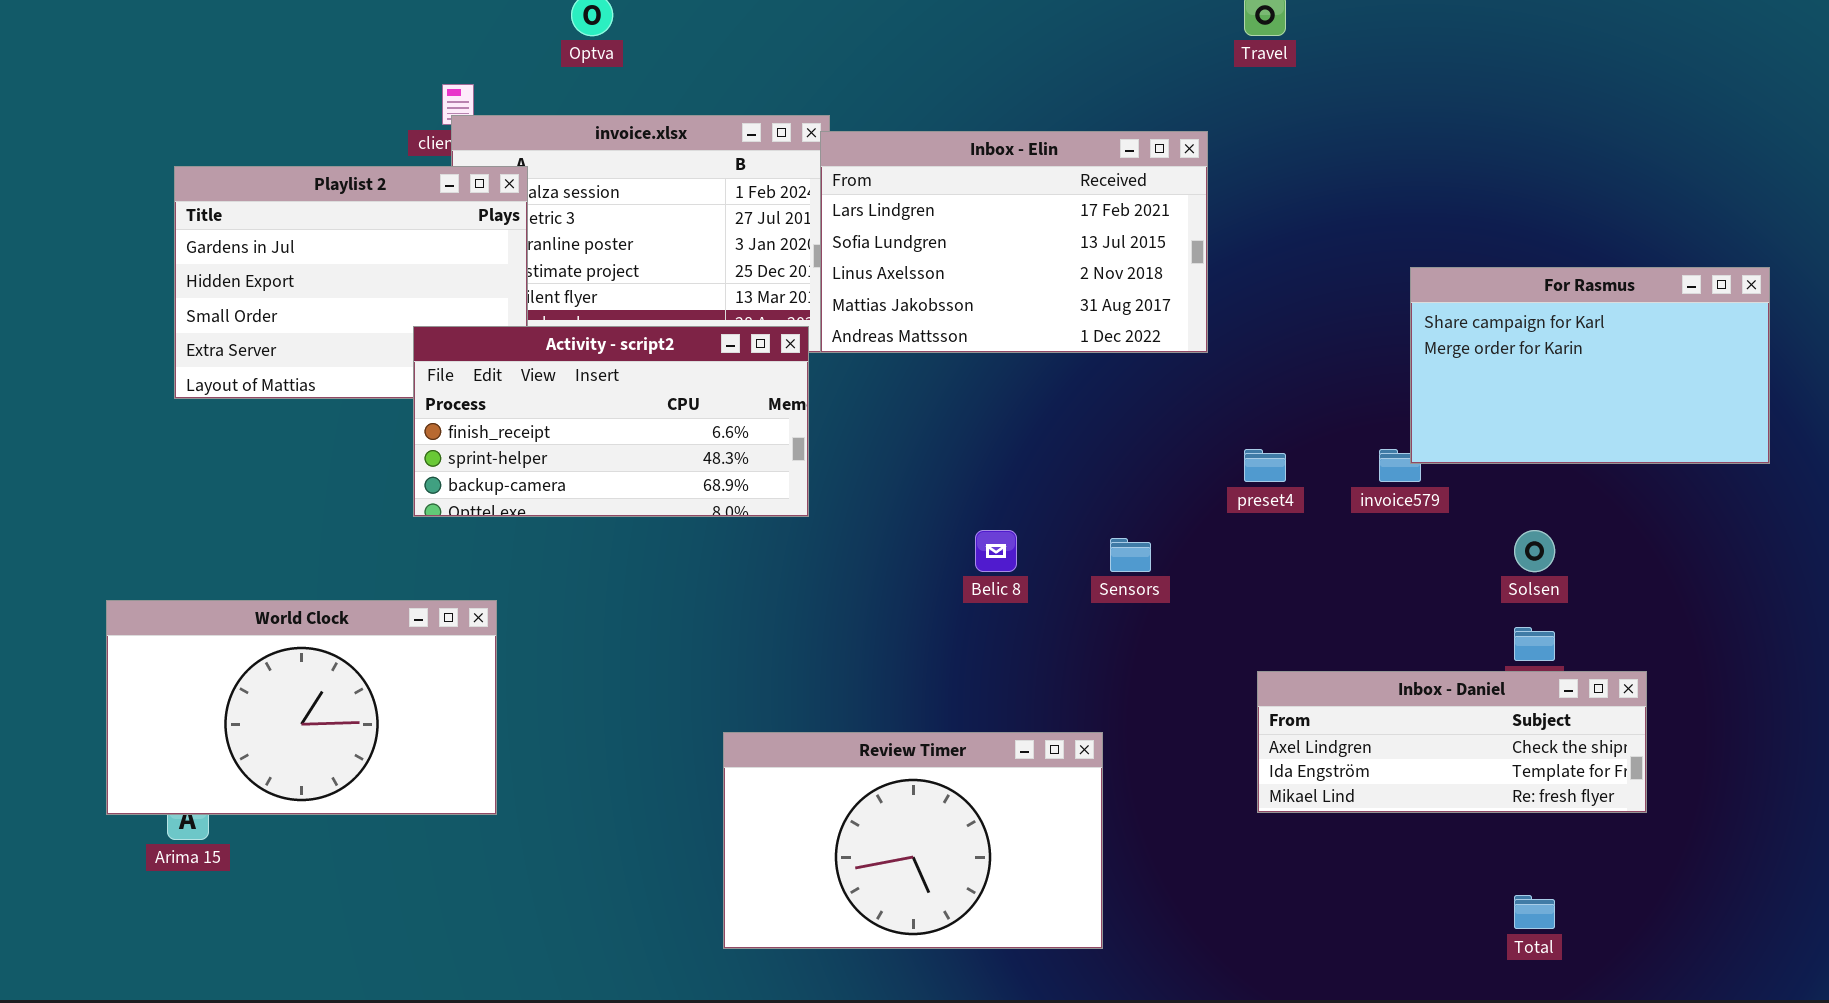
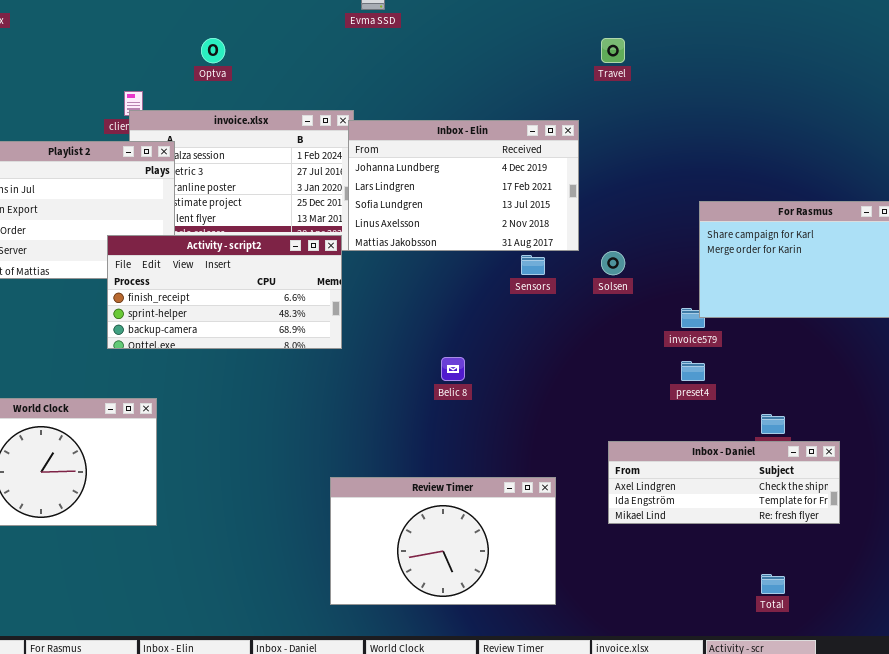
Inbox - Elin: [820,131,1208,353] -> [348,120,579,251], scrolled up 1 row
preset4: [1244,449,1286,482] -> [681,361,705,381], moved
Solsen: [1514,530,1555,572] -> [601,251,625,275], moved
Sensors: [1110,538,1151,572] -> [521,255,545,275], moved
Review Timer: [723,732,1103,949] -> [330,477,556,605], moved

